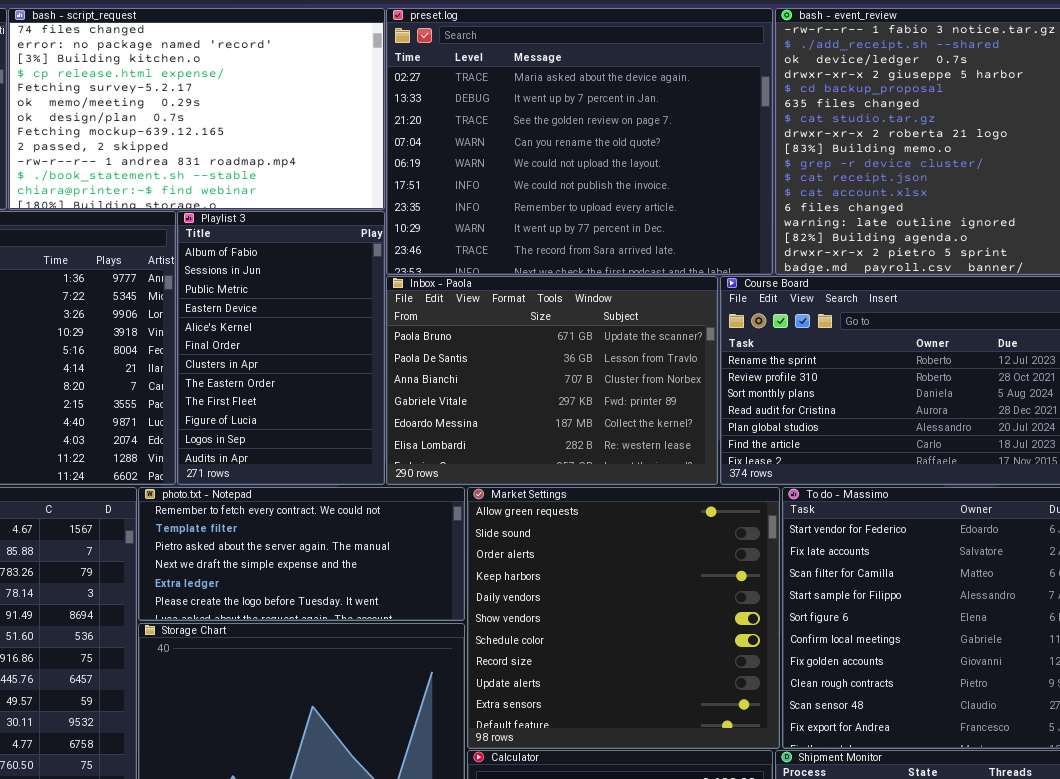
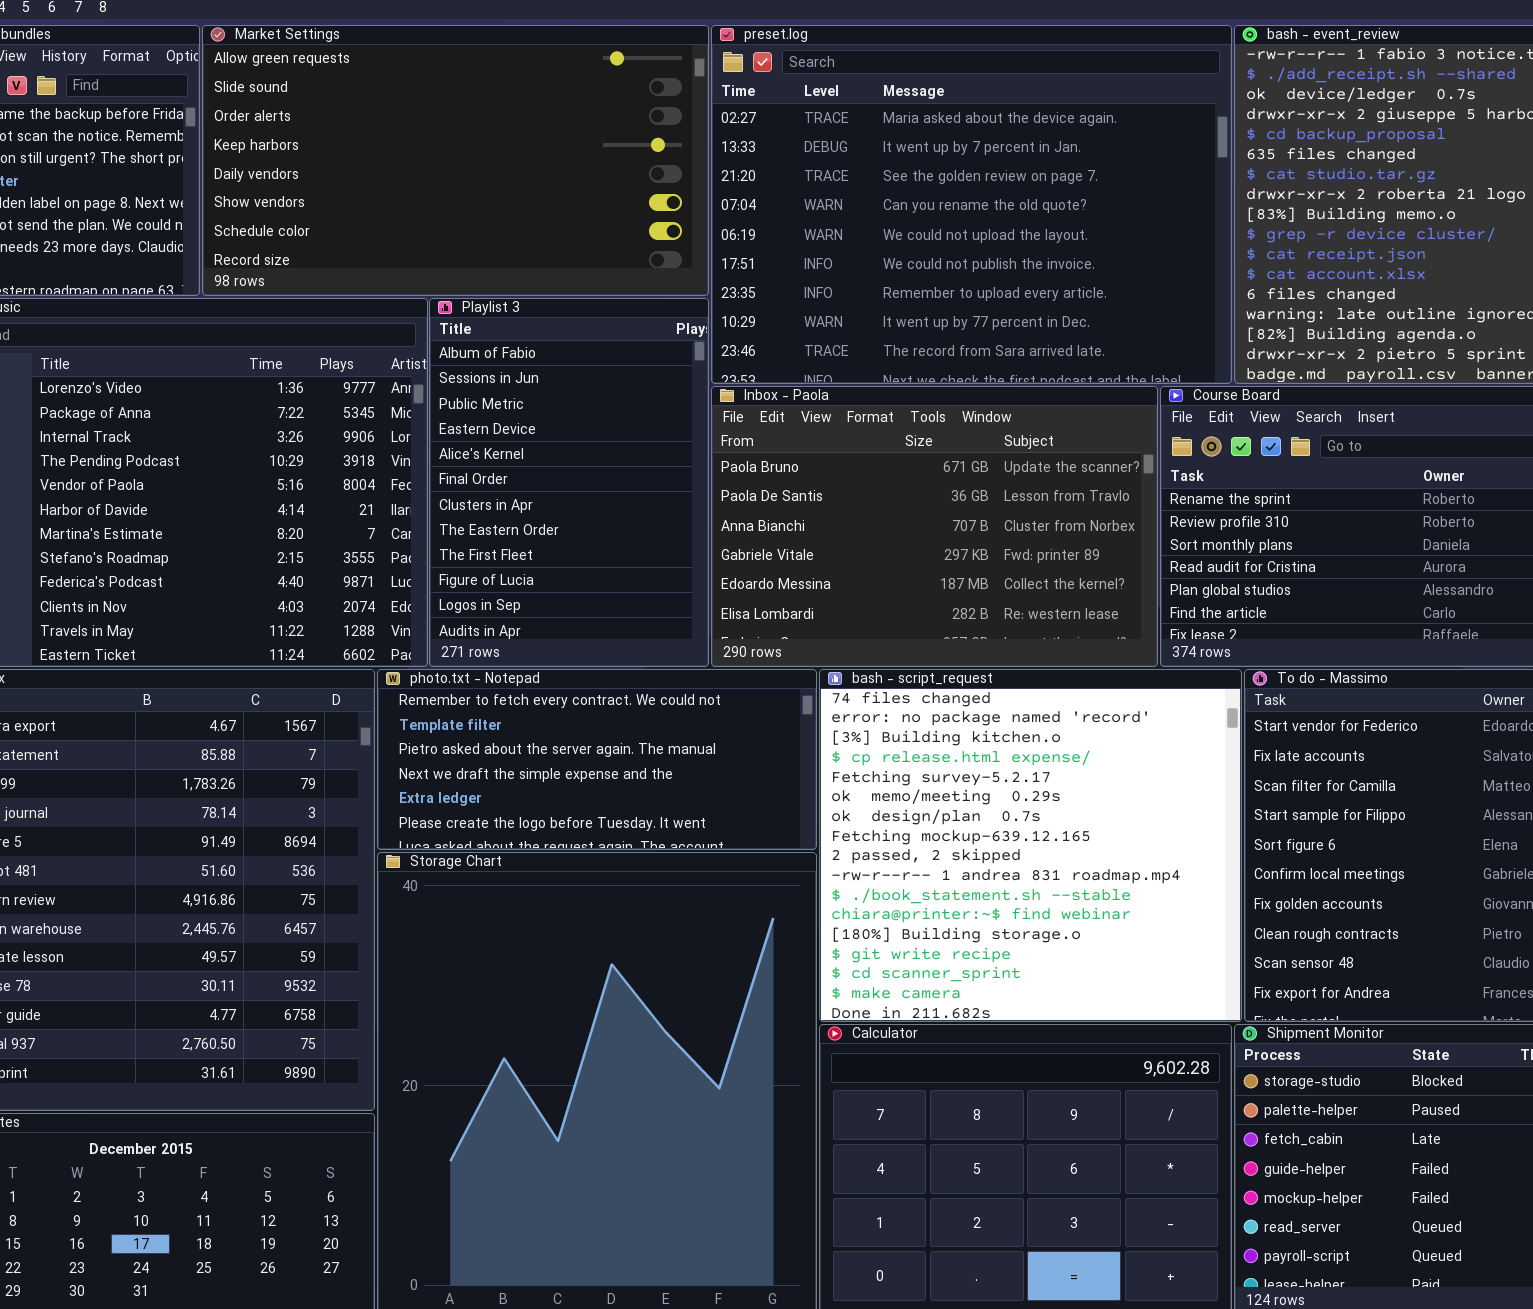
bash - script_request: [8,8,385,210] -> [819,669,1242,1022], moved, resized
Market Settings: [467,487,780,749] -> [202,25,709,296], moved, resized

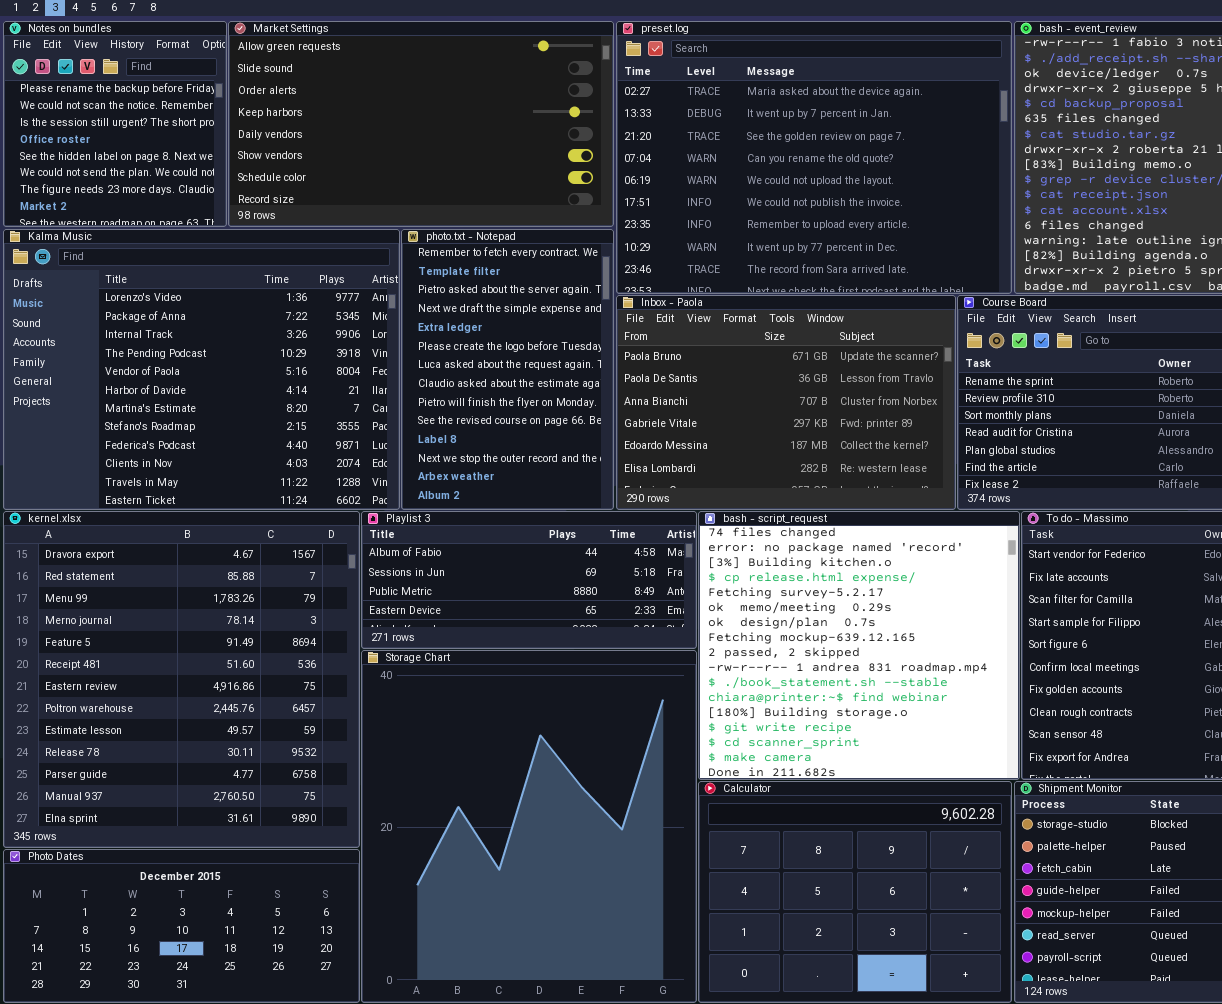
Playlist 3: [429,298,709,667] -> [361,511,697,649], moved, resized
photo.txt - Notepad: [377,669,817,850] -> [401,229,614,510], moved, resized

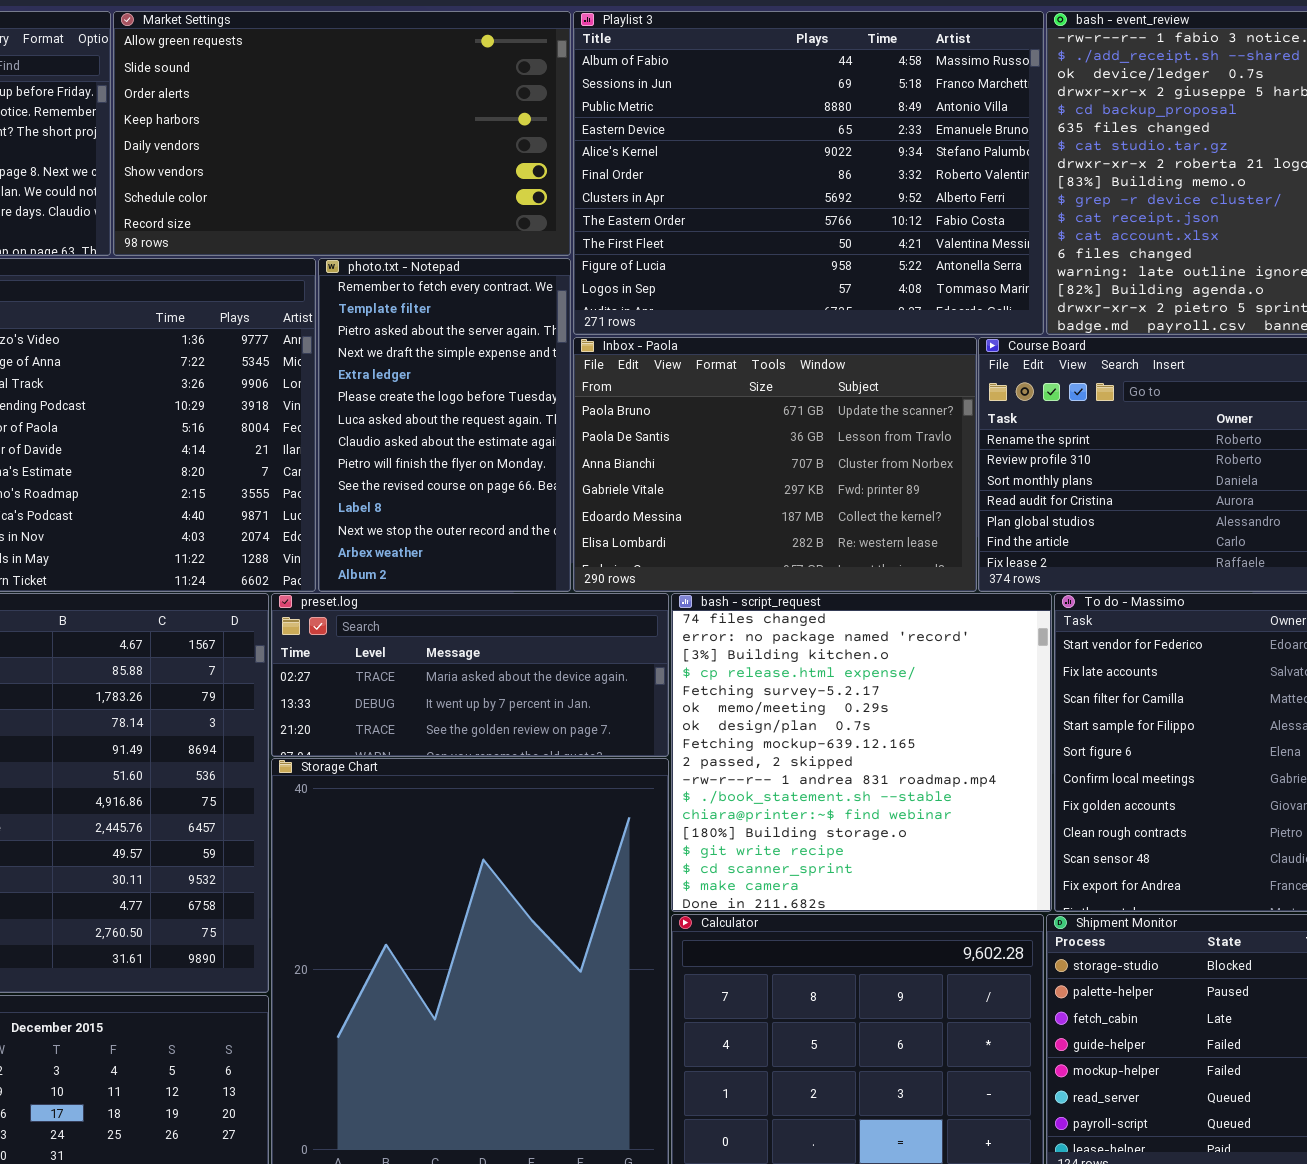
preset.log: [616,21,1012,294] -> [271,593,669,757], moved, resized
Playlist 3: [361,511,697,649] -> [573,11,1044,335], moved, resized

